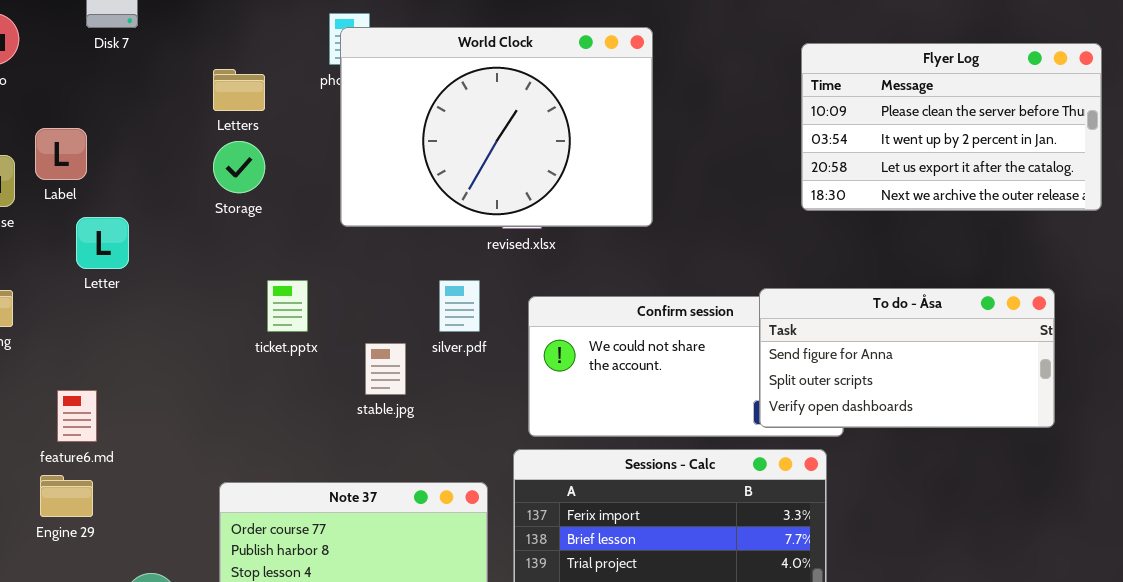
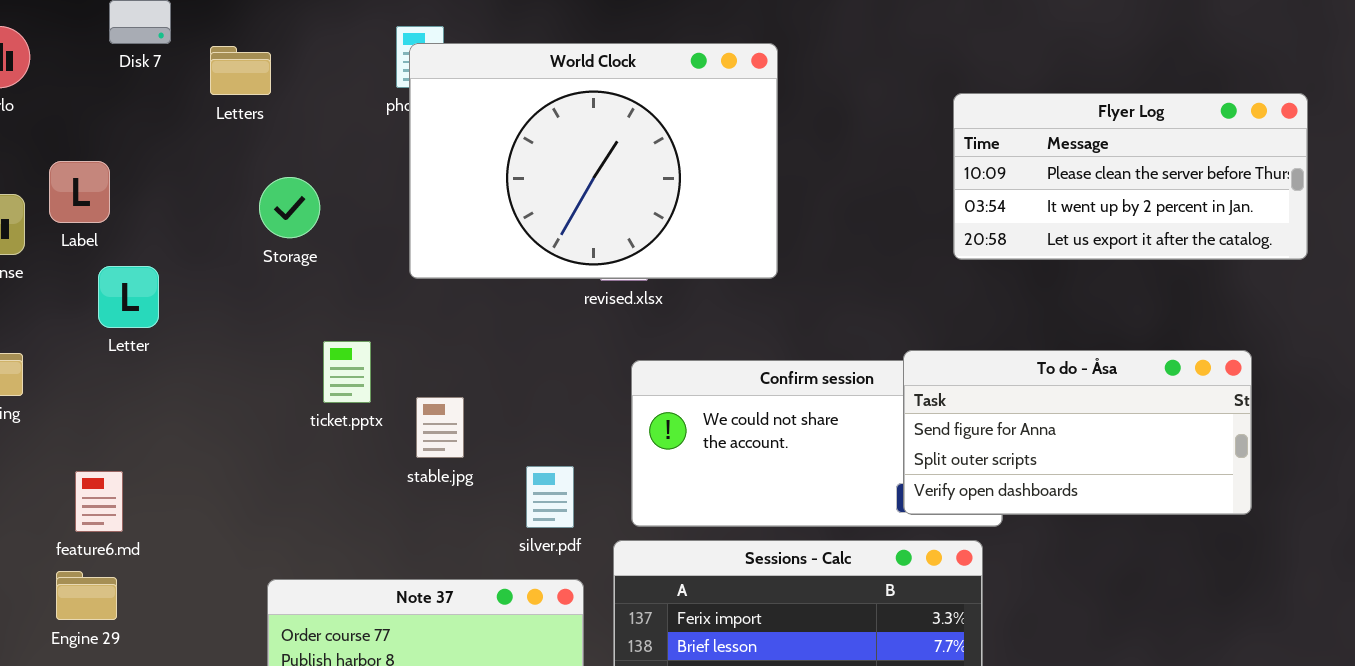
Flyer Log: [801,43,1102,211] -> [953,93,1308,260], resized
Letters: [213,69,265,111] -> [210,46,271,95], moved
silver.pdf: [439,280,480,332] -> [526,466,574,528], moved
stable.jpg: [365,343,406,395] -> [416,397,464,458], moved

